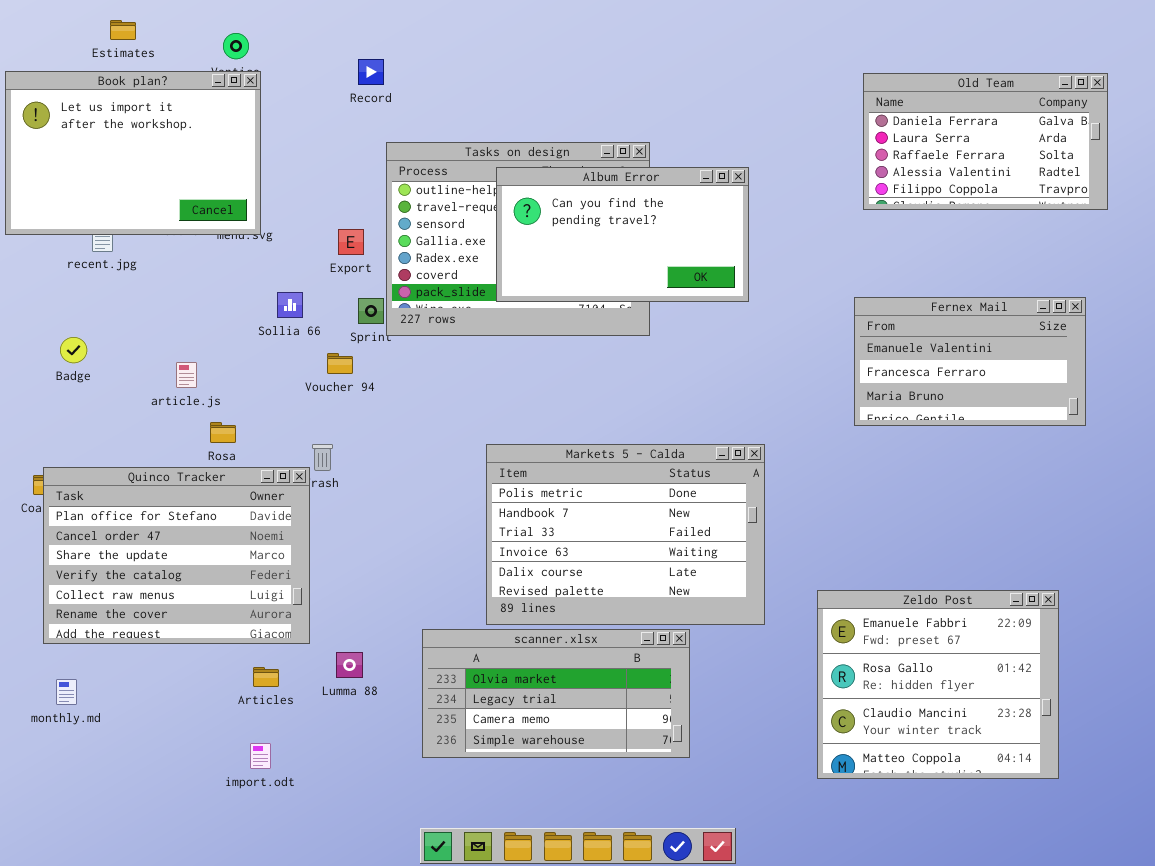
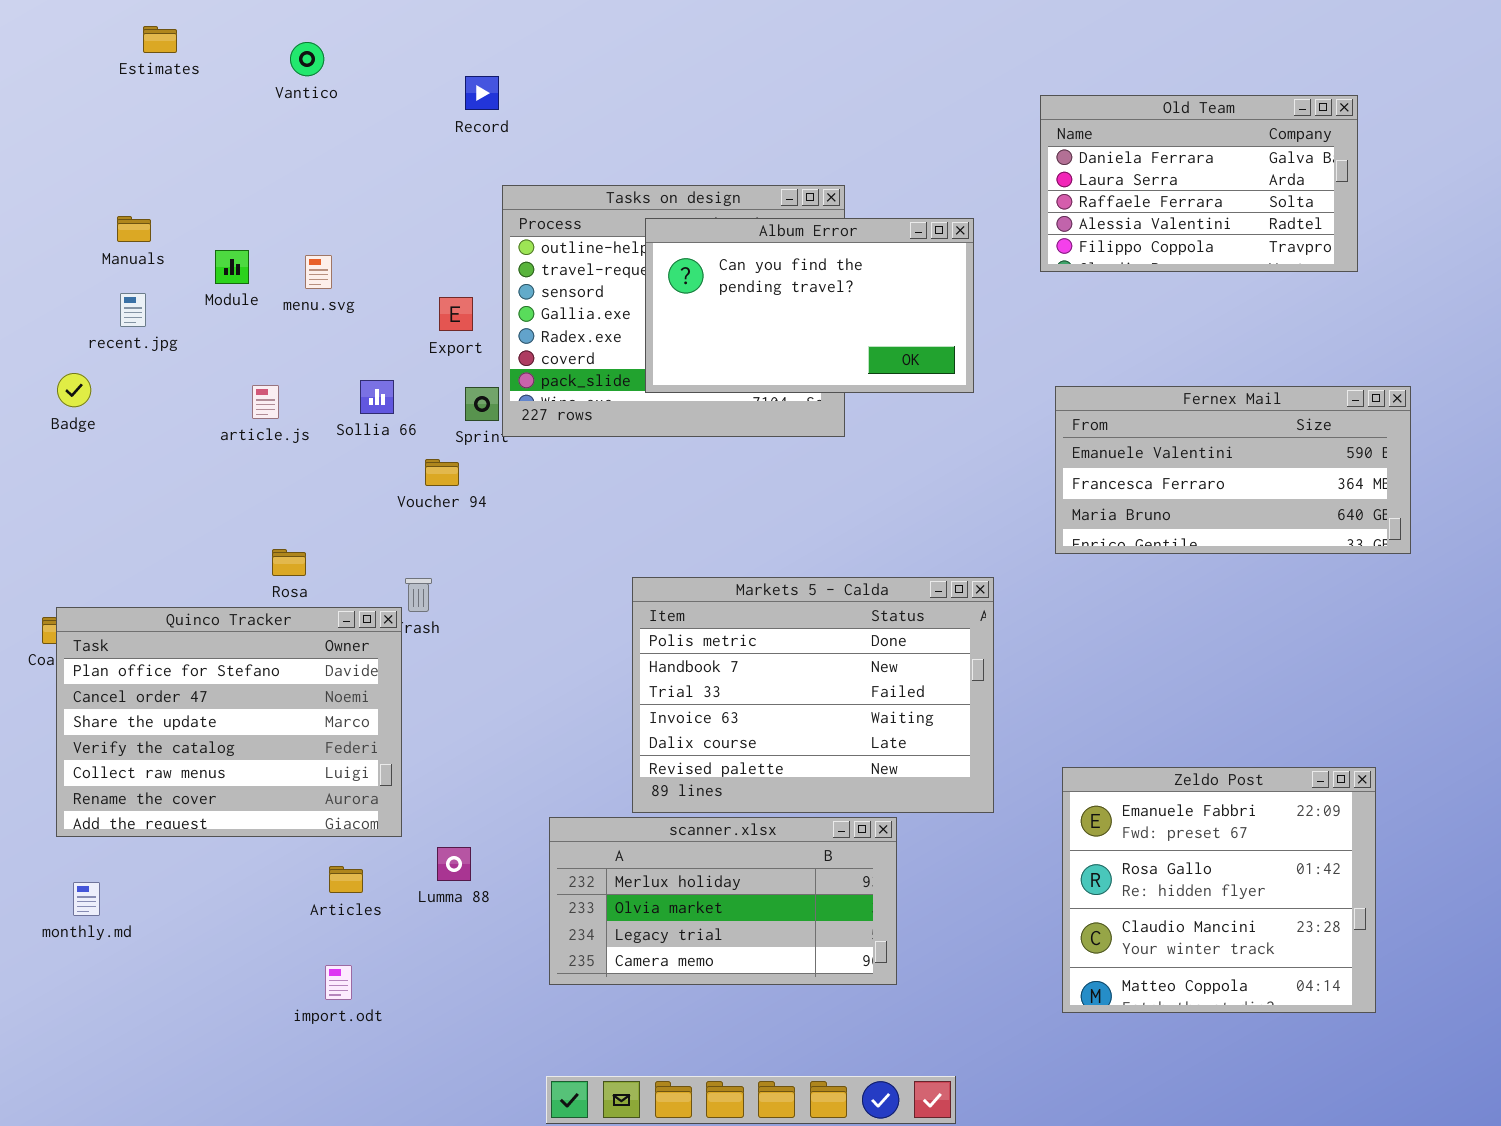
Book plan?: [5,71,261,235] -> none, closed
Old Team: [863,73,1108,210] -> [1040,95,1358,272], moved
Fernex Mail: [854,297,1086,426] -> [1055,386,1411,554], resized
Badge: [60,337,87,363] -> [57,373,91,407], moved
article.js: [176,362,197,388] -> [252,385,279,419], moved
scanner.xlsx: [422,629,690,758] -> [549,817,897,985], scrolled up 1 row

